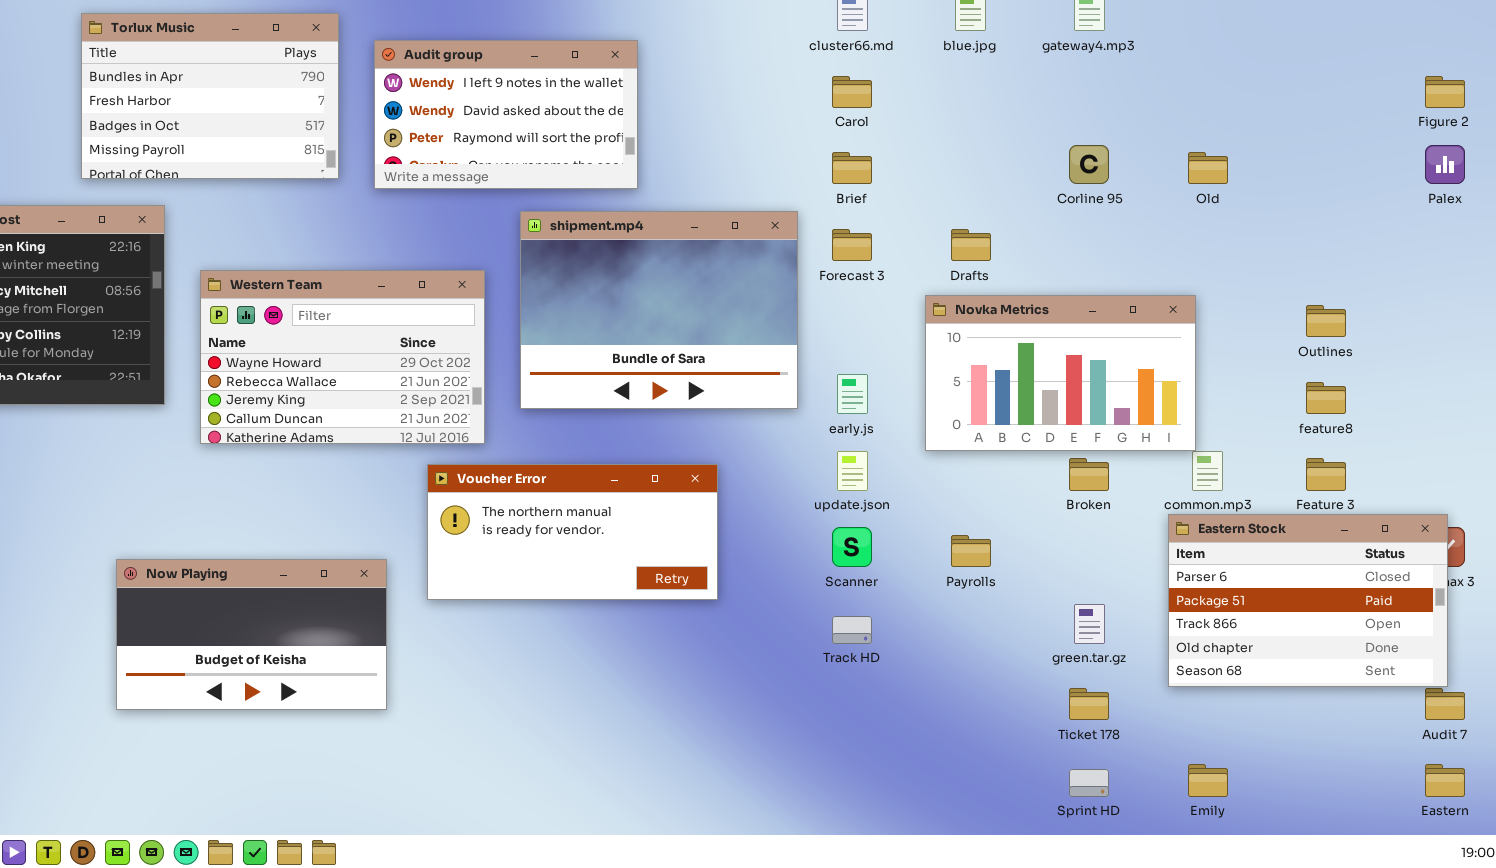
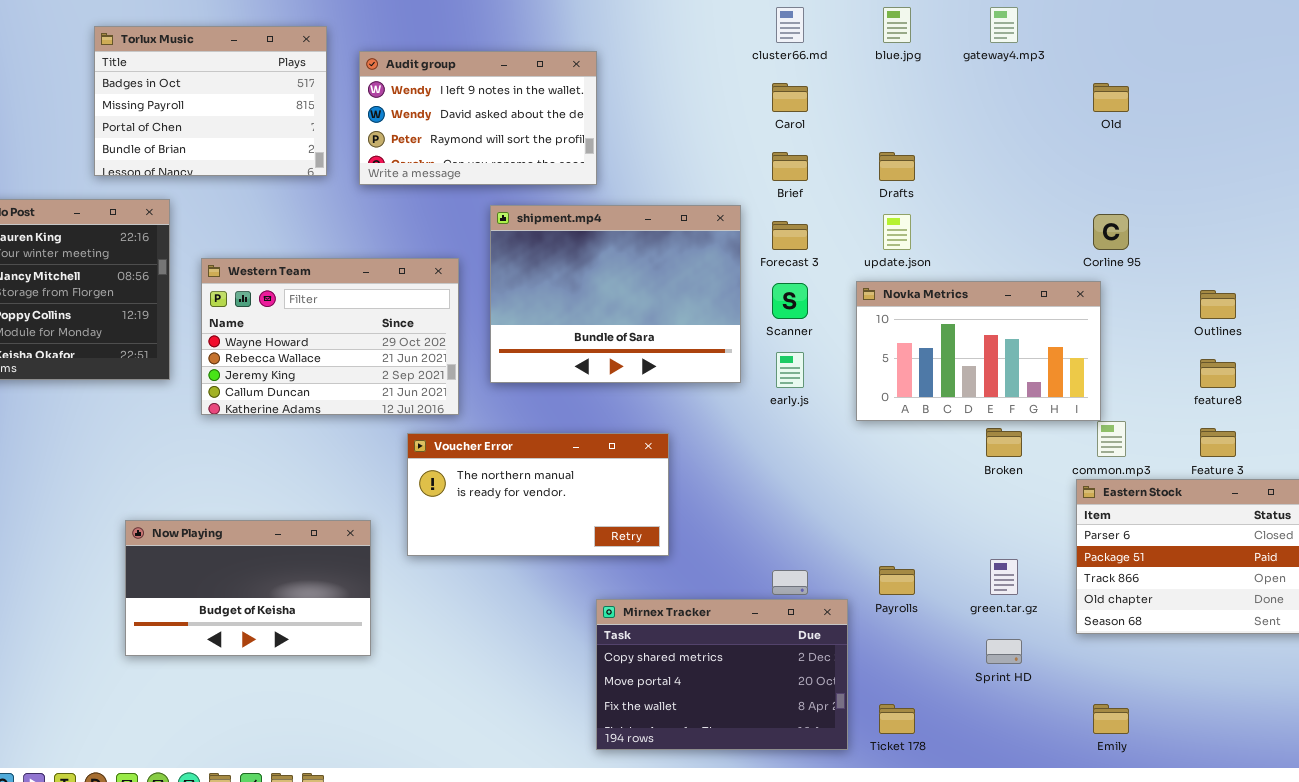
Torlux Music: [81,13,339,179] -> [94,26,327,176], scrolled down 2 rows
Corline 95: [1069,145,1109,184] -> [1093,214,1129,250], moved
Old: [1188,152,1228,184] -> [1093,83,1129,112], moved
Drafts: [951,229,991,261] -> [879,152,915,181], moved
update.json: [837,451,868,491] -> [883,214,911,250], moved
Scanner: [832,527,872,567] -> [772,283,808,319], moved
Payrolls: [951,535,991,567] -> [879,566,915,595], moved
Mirnex Tracker: none -> [596,599,848,750], opened
Ticket 178: [1069,688,1109,720] -> [879,704,915,734], moved
Sprint HD: [1069,769,1109,797] -> [986,639,1022,664], moved

